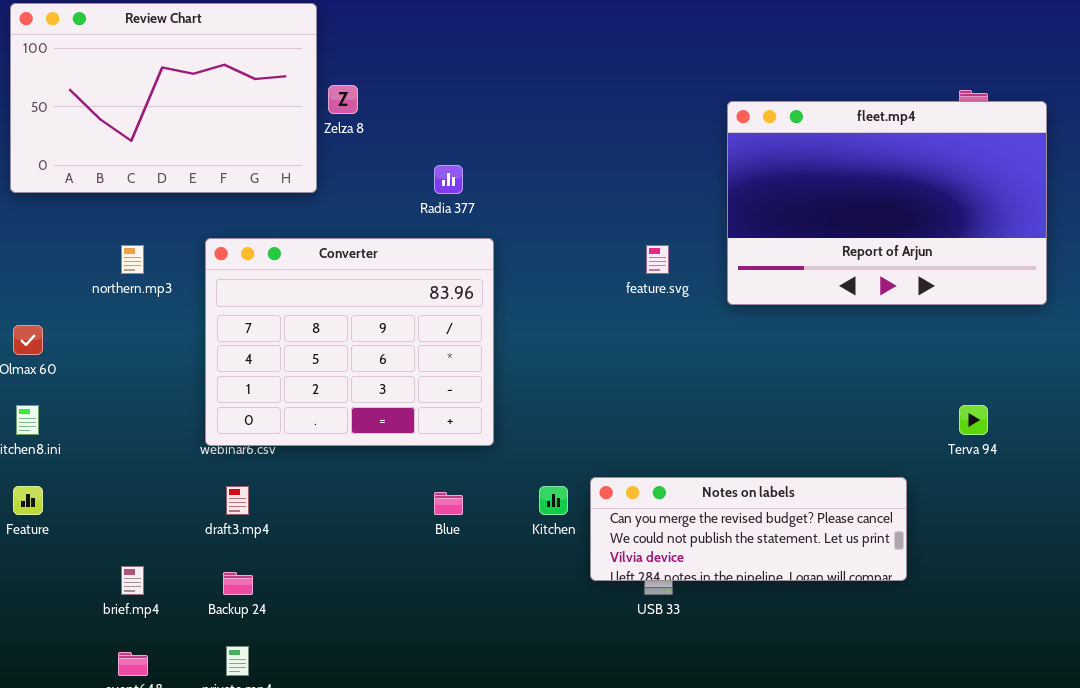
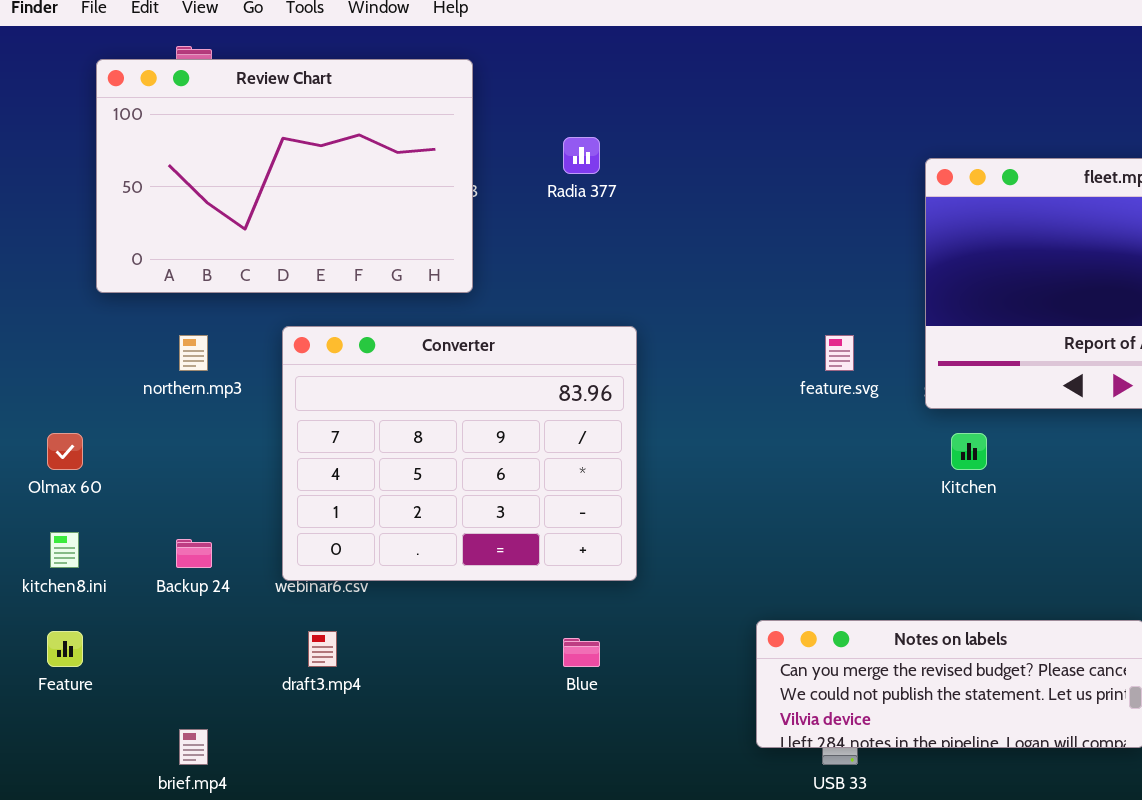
Review Chart: [10,3,317,193] -> [96,59,473,293], moved
Radia 377: [434,165,463,194] -> [563,137,600,174], moved
Kitchen: [539,486,568,515] -> [951,433,987,470], moved
Backup 24: [223,572,253,595] -> [176,539,212,568], moved

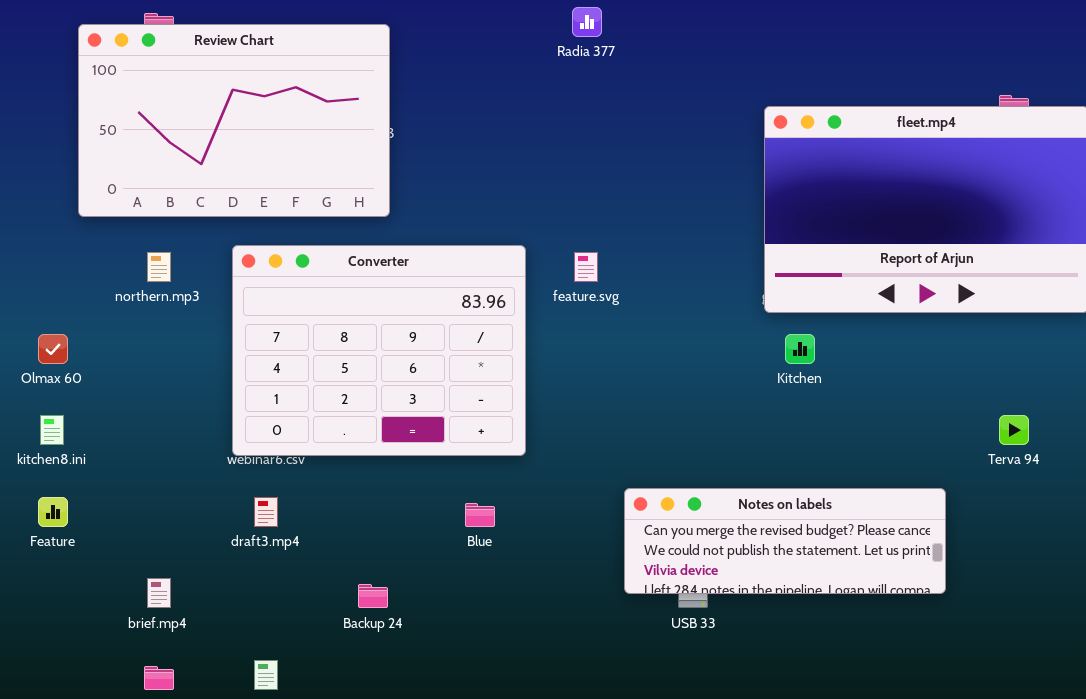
Radia 377: [563,137,600,174] -> [572,7,602,37], moved
feature.svg: [825,335,854,371] -> [574,252,598,282], moved
Backup 24: [176,539,212,568] -> [358,584,388,608], moved

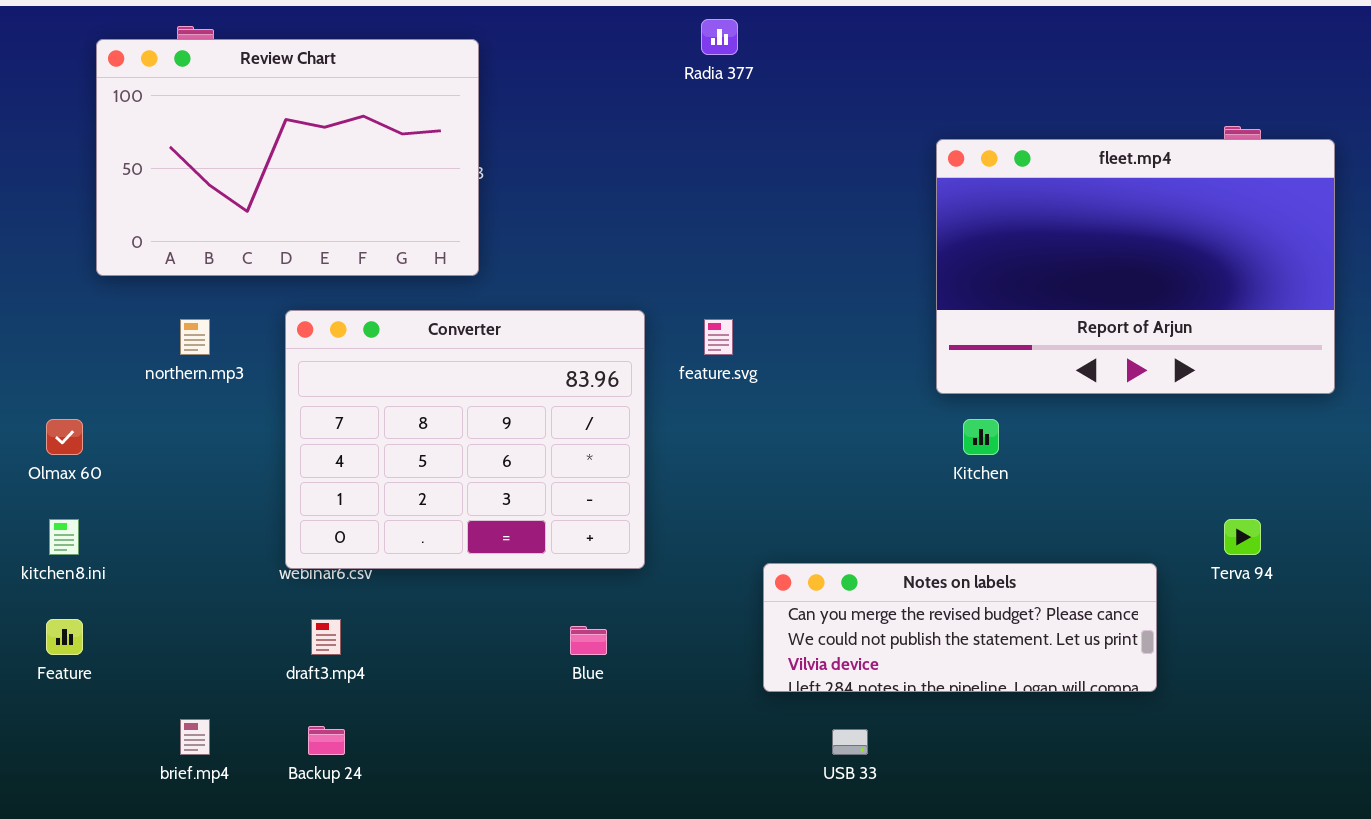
Notes on labels: [624,488,946,594] -> [763,563,1157,692], moved
Backup 24: [358,584,388,608] -> [308,726,345,755], moved

